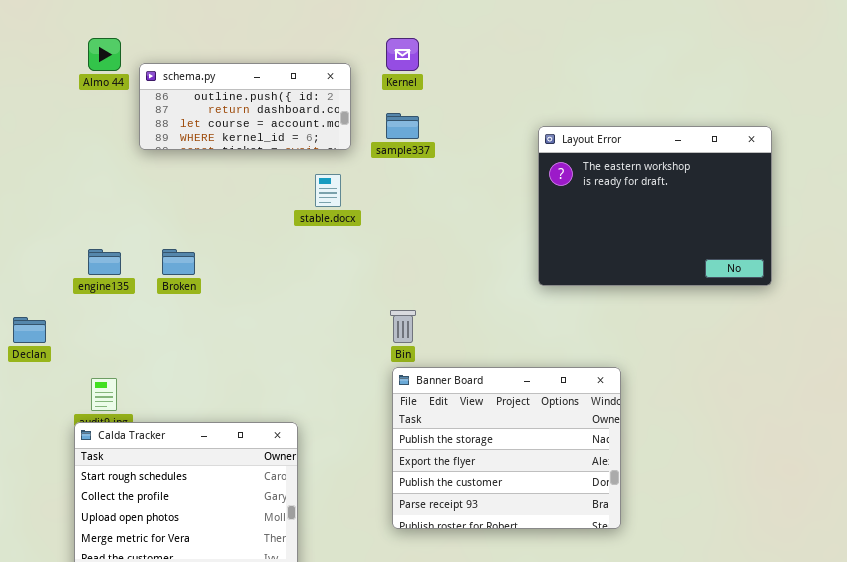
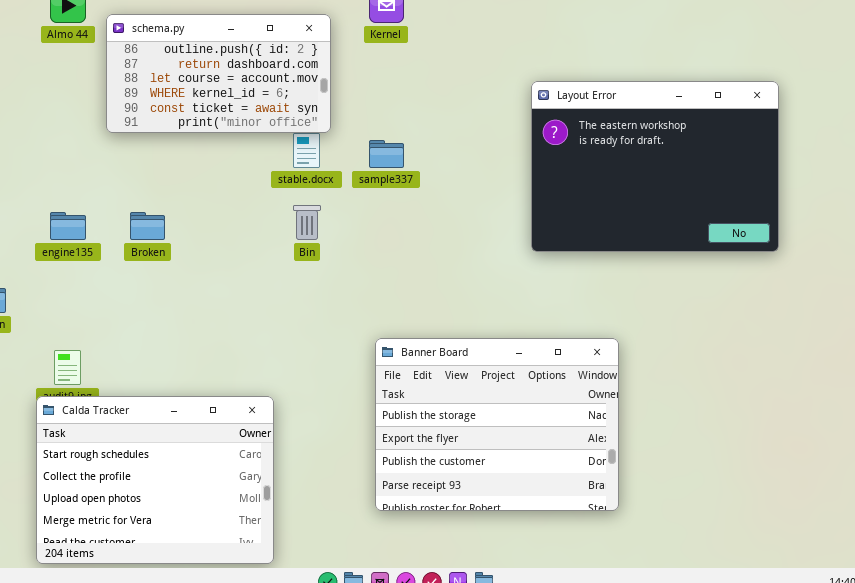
schema.py: [139,63,351,150] -> [106,14,331,133], resized
sample337: [386,113,419,139] -> [369,140,404,168], moved
Bin: [390,310,416,343] -> [293,205,321,240], moved

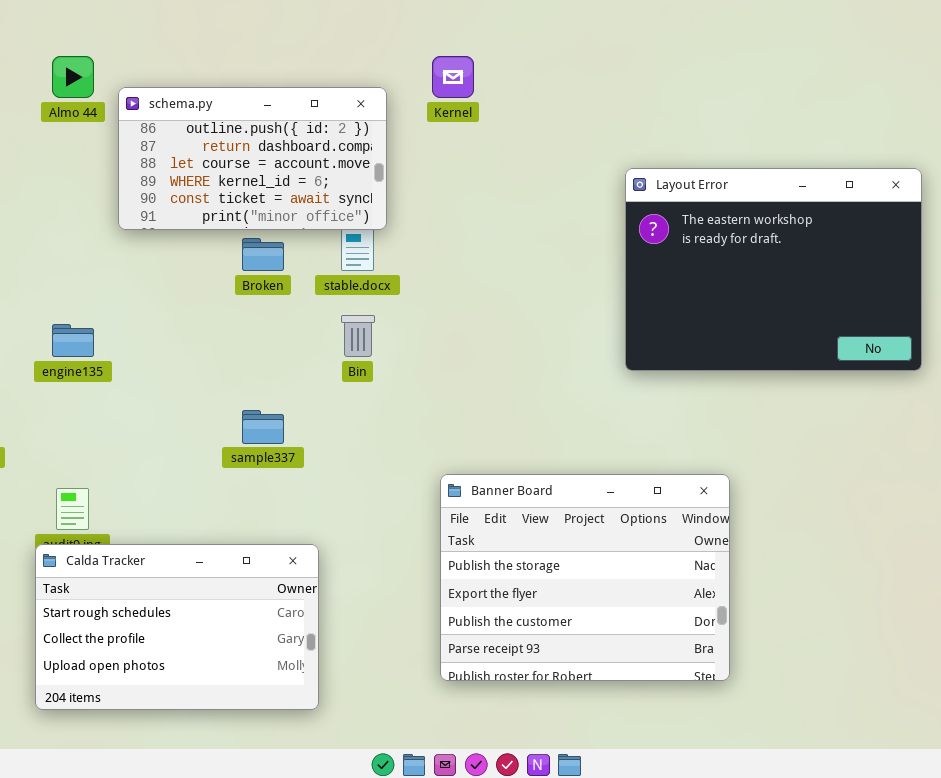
sample337: [369,140,404,168] -> [242,410,284,444], moved
Broken: [130,212,165,240] -> [242,238,284,271], moved
Calda Tracker: [36,396,274,564] -> [35,544,319,710], resized

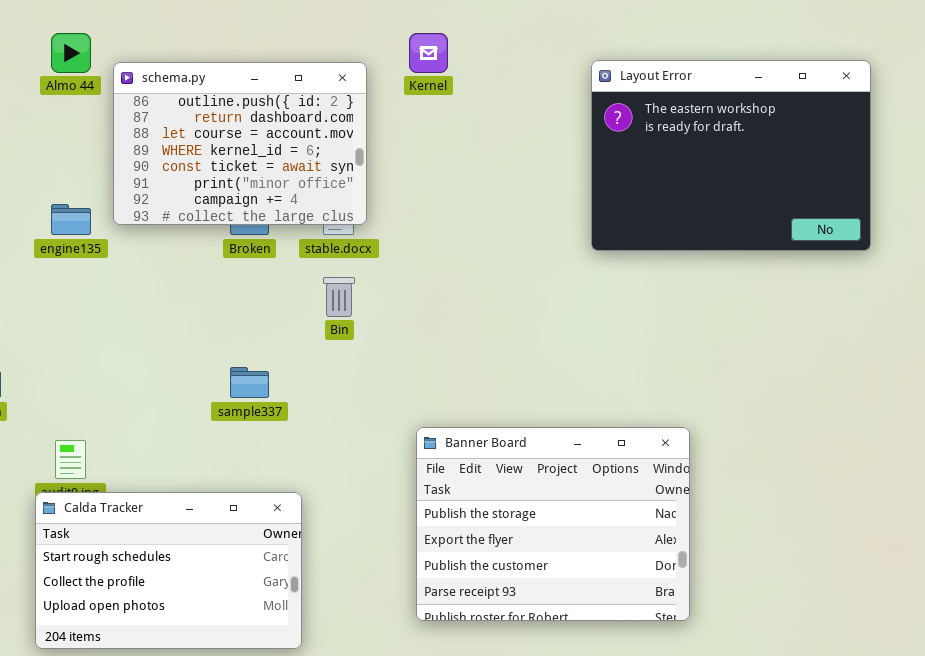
schema.py: [118,87,387,230] -> [113,62,367,225], resized
Layout Error: [625,168,922,371] -> [591,60,871,251], moved
engine135: [52,324,94,357] -> [51,204,91,235], moved

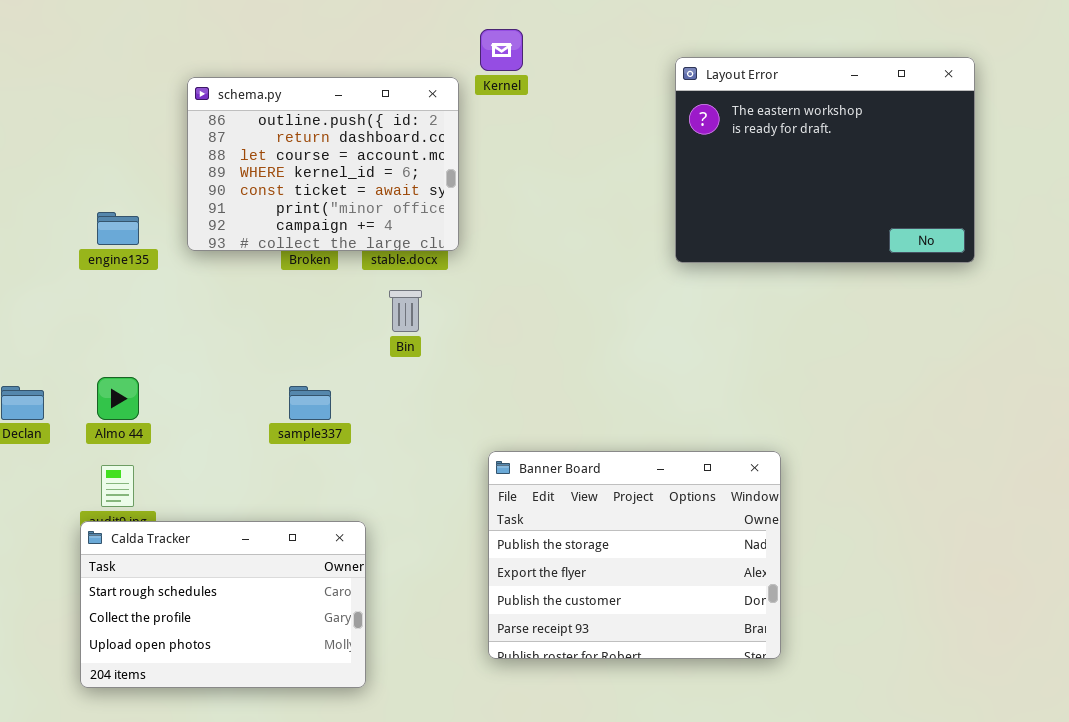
Almo 44: [51,33,91,73] -> [97,377,139,420], moved
schema.py: [113,62,367,225] -> [187,77,459,251], moved

